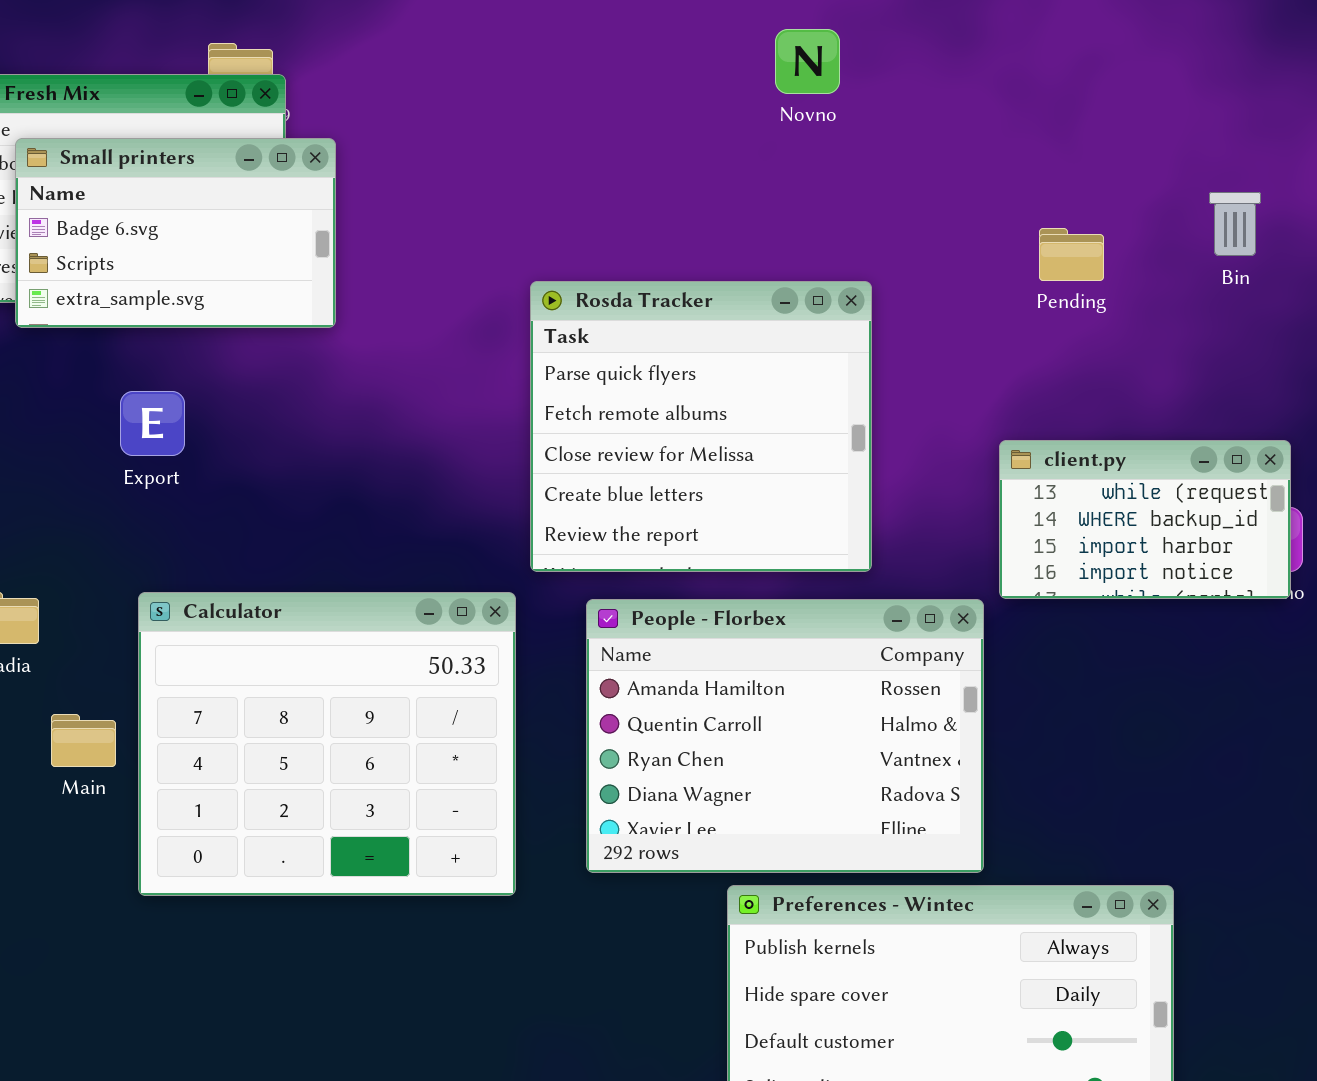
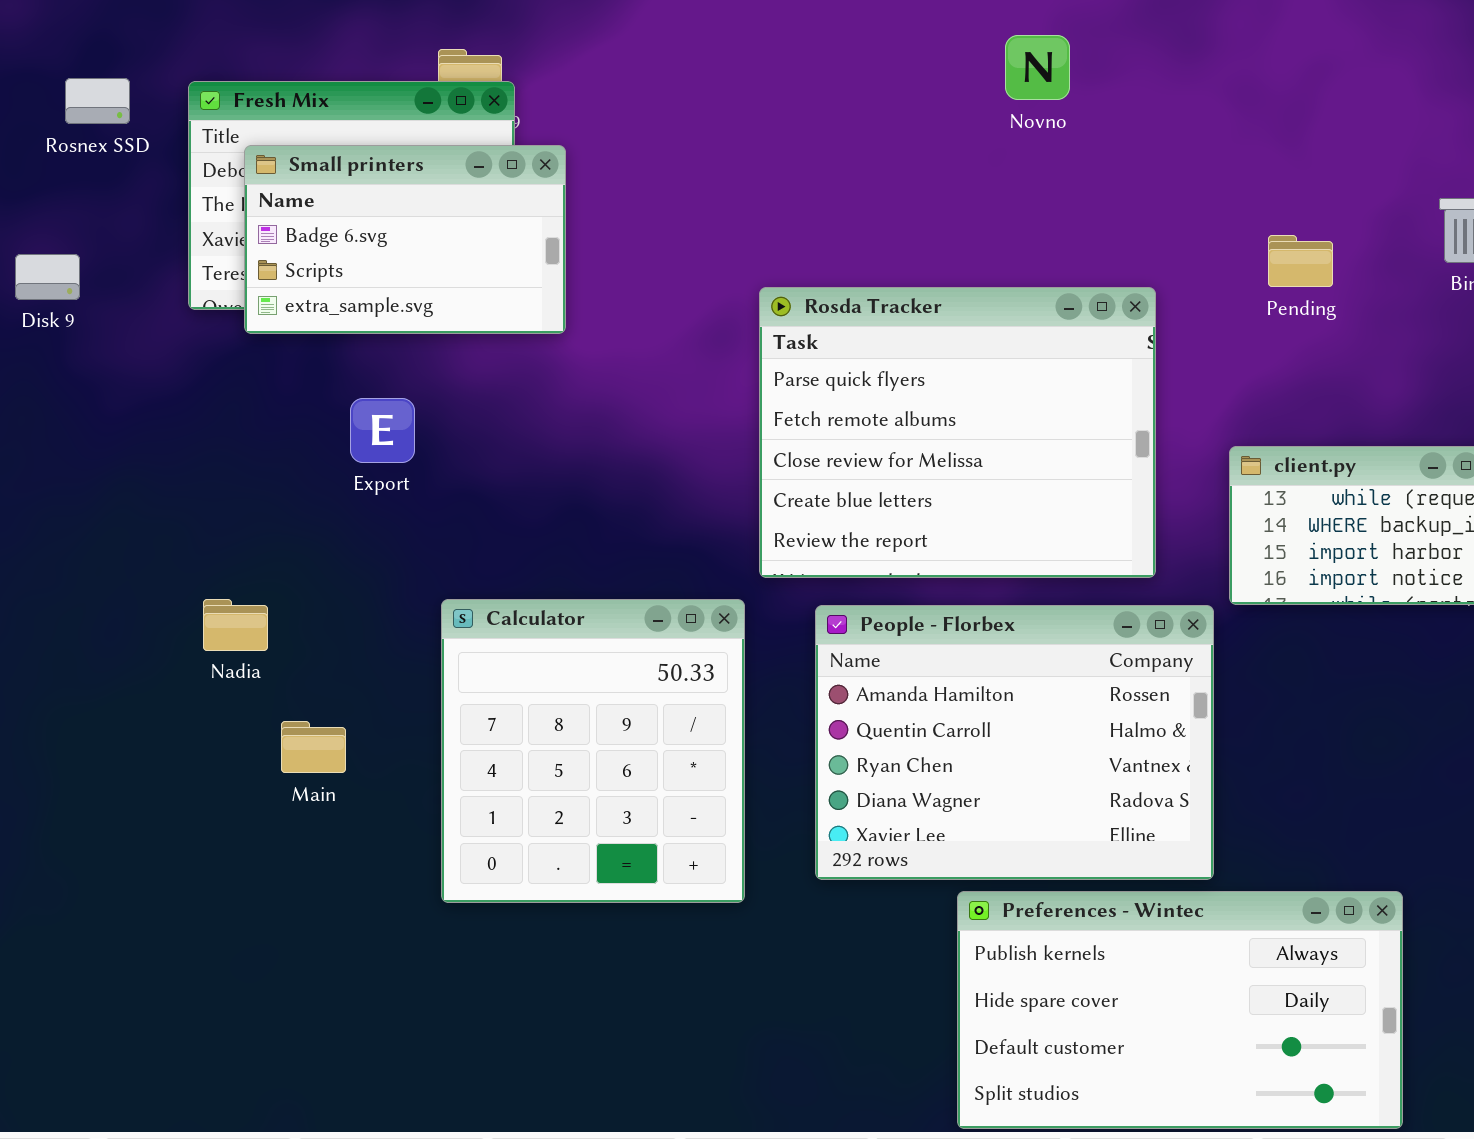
Rosda Tracker: [530,281,872,572] -> [759,287,1156,578], resized
Calculator: [138,592,516,896] -> [441,599,745,903], resized

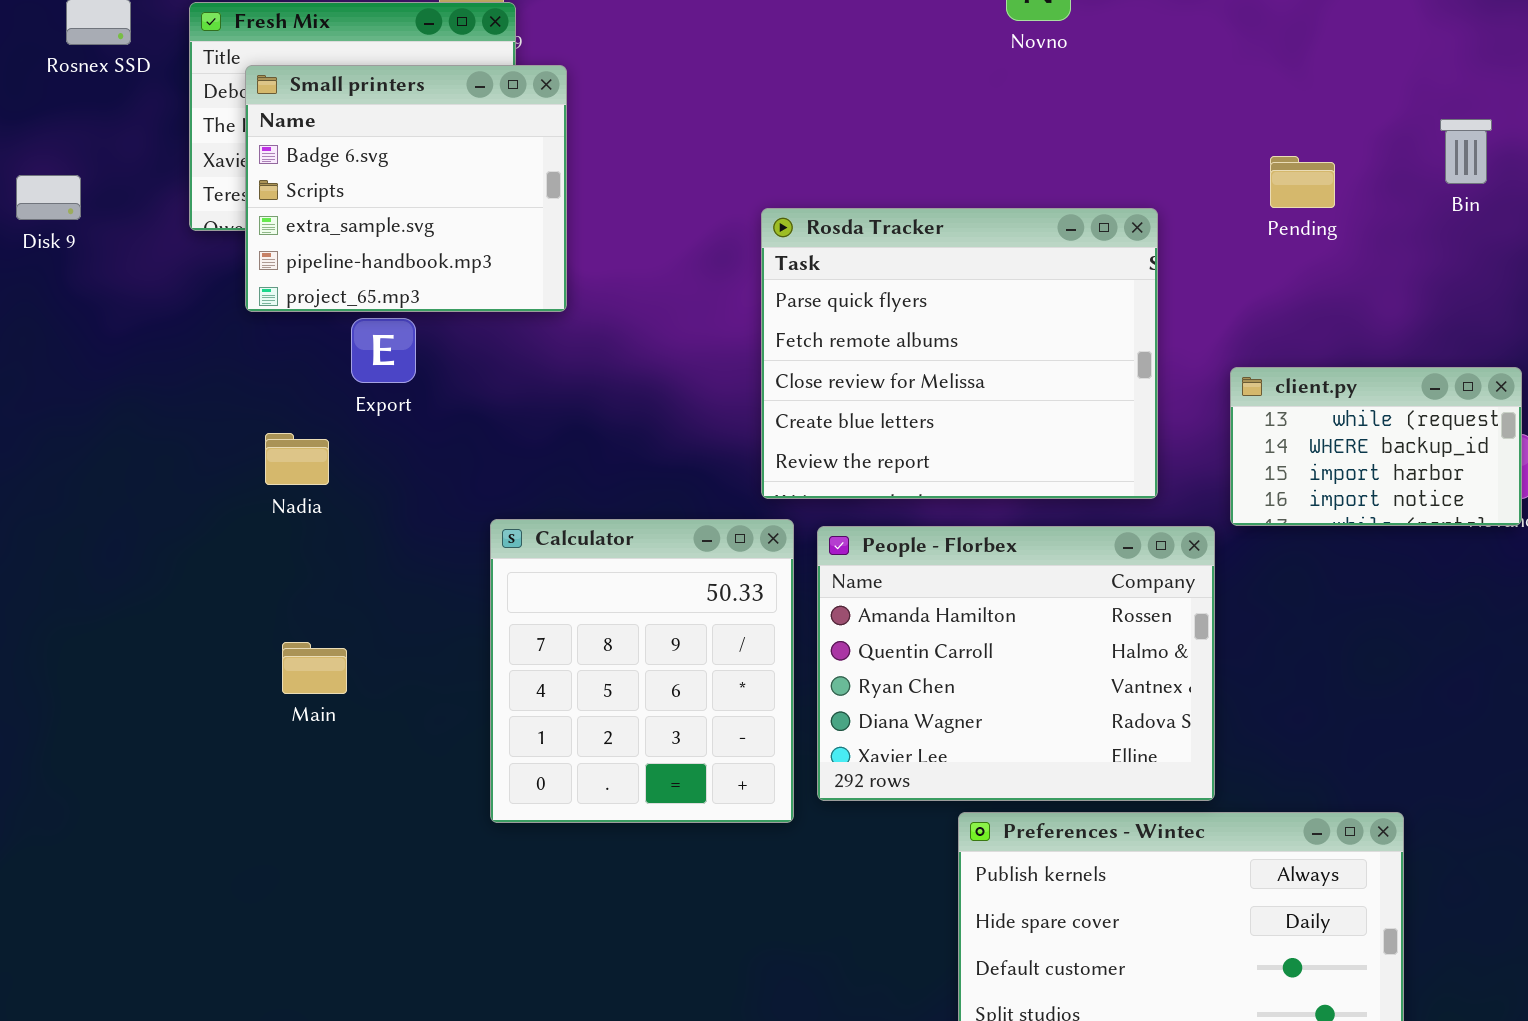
Small printers: [244,145,566,334] -> [245,65,567,312], resized
Nadia: [203,599,268,651] -> [265,433,329,485], moved
Calculator: [441,599,745,903] -> [490,519,794,823], moved

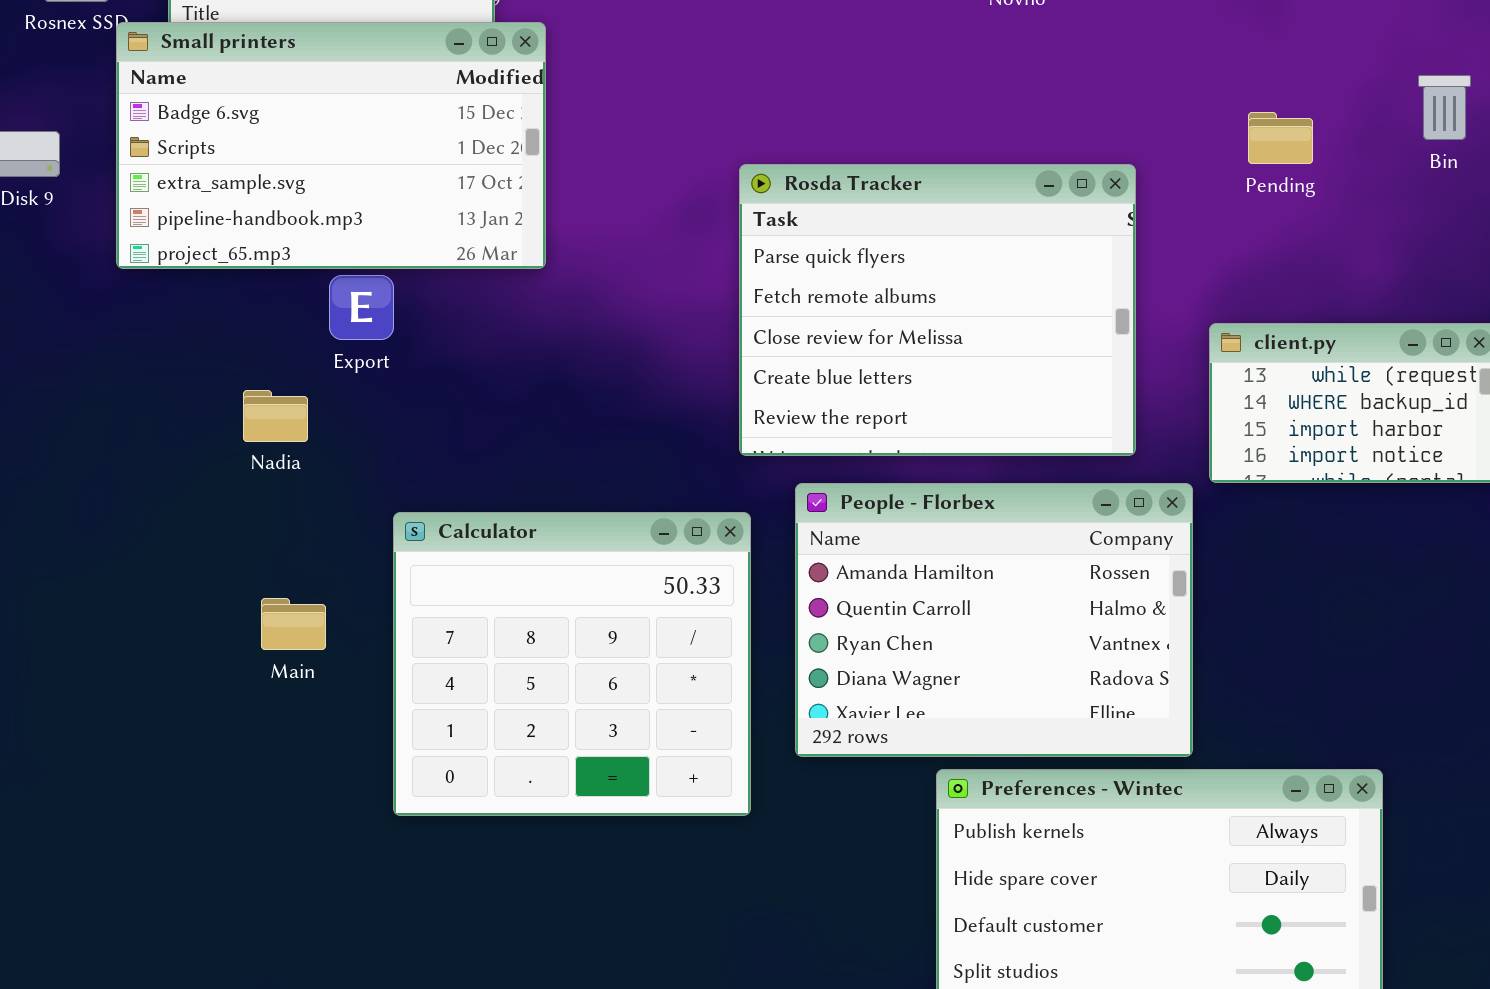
Small printers: [245,65,567,312] -> [116,22,546,269], resized
Calculator: [490,519,794,823] -> [393,512,751,816], moved, resized

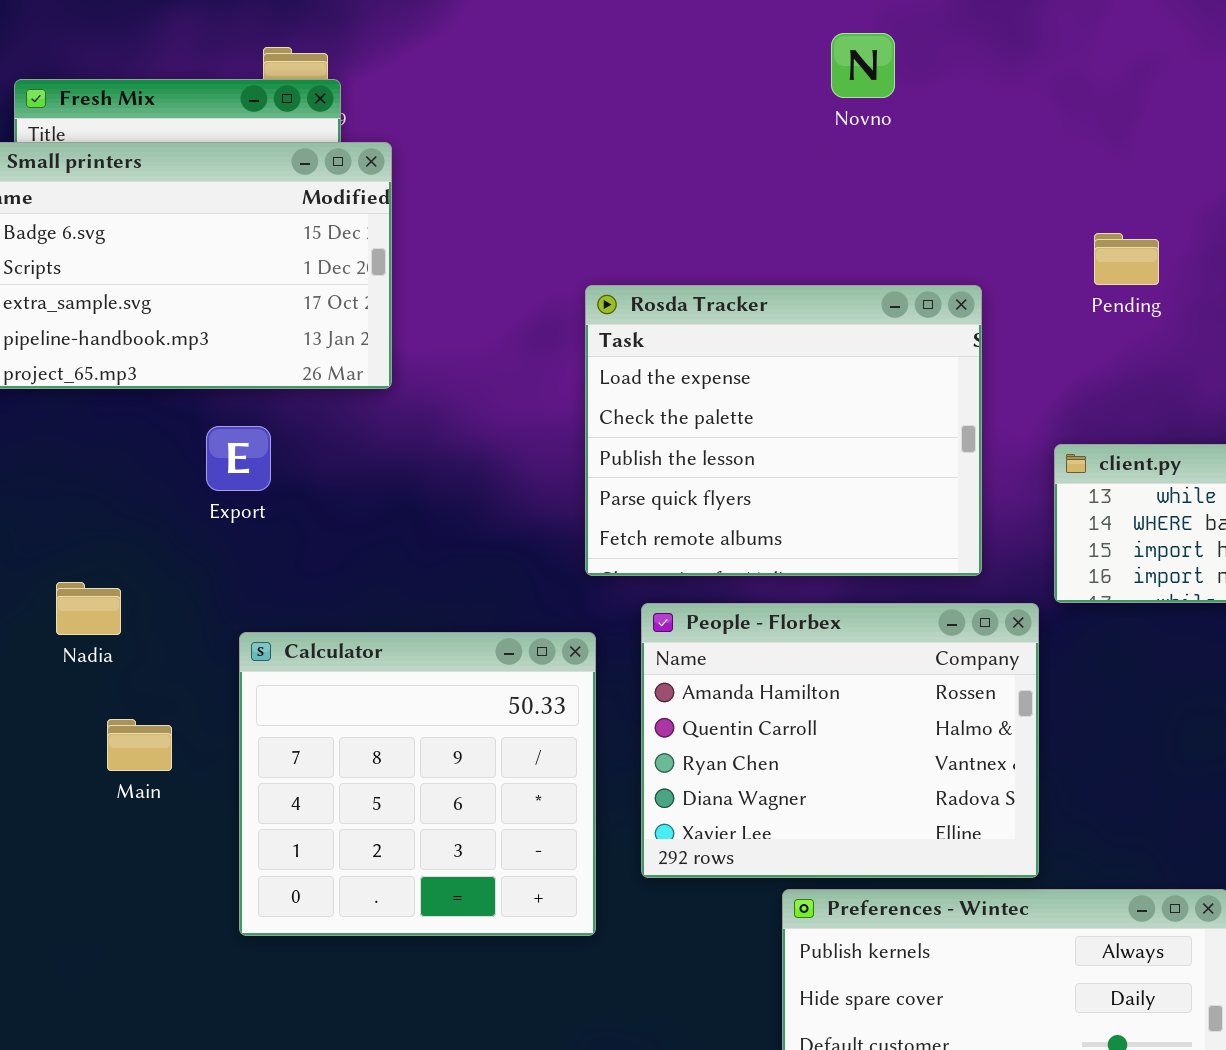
Rosda Tracker: [739,164,1136,456] -> [585,285,982,576], scrolled up 3 rows
Export: [329,275,394,340] -> [206,426,271,491], moved
Nadia: [243,390,308,442] -> [56,582,121,635], moved

